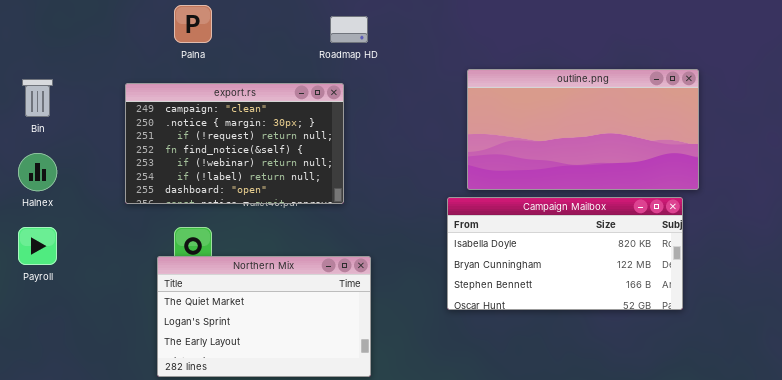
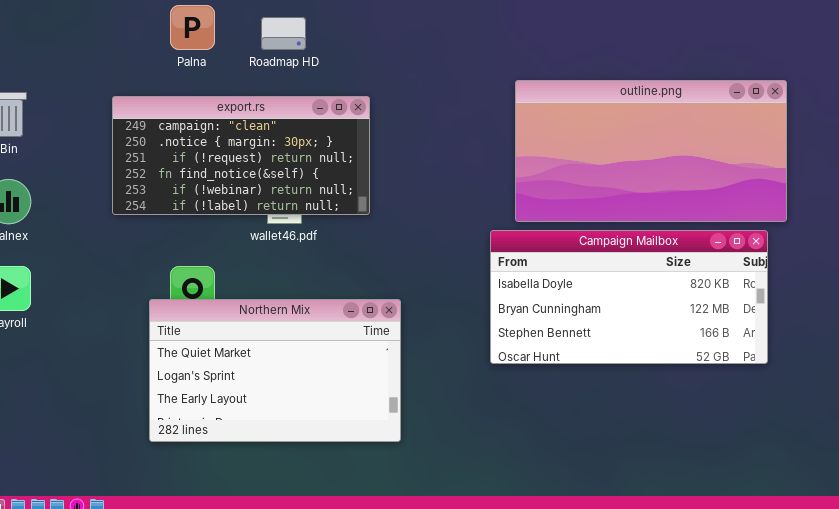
Roadmap HD: [330,16,368,43] -> [261,17,306,50], moved
export.rs: [125,83,344,204] -> [112,96,370,215], resized

